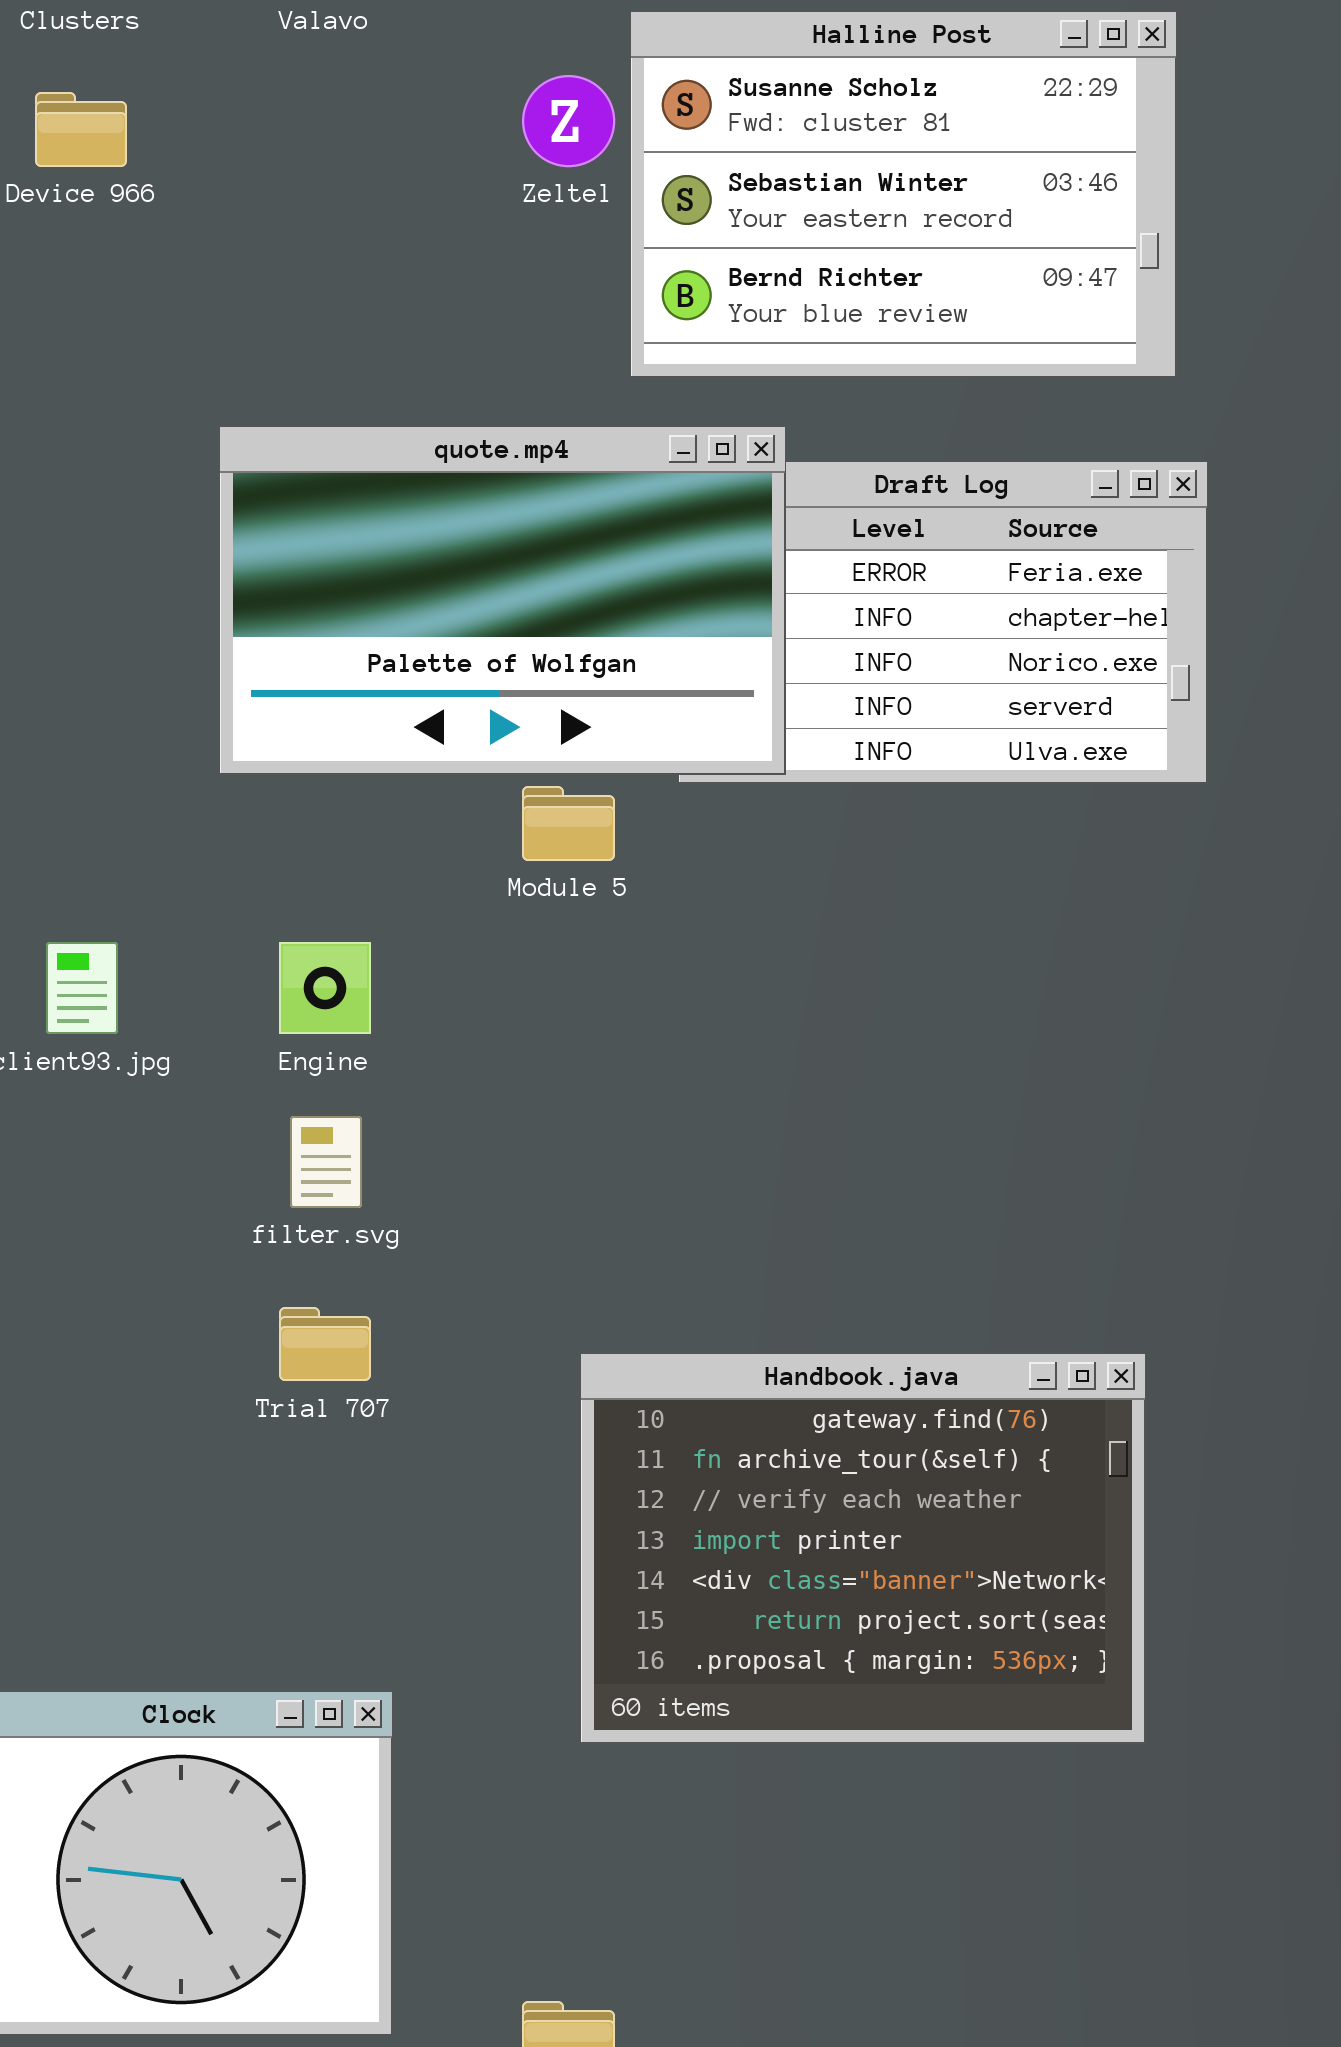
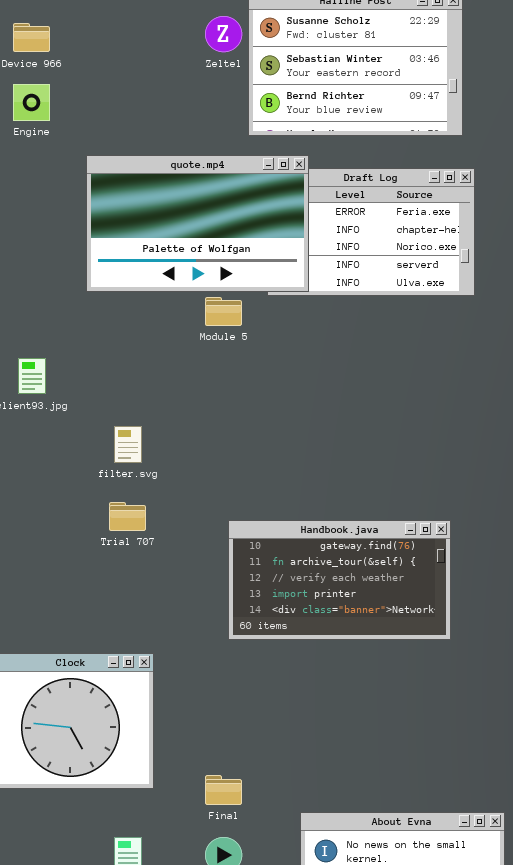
Engine: [279,942,371,1034] -> [13,84,50,121], moved
Handbook.java: [580,1353,1146,1744] -> [228,520,451,640], resized

